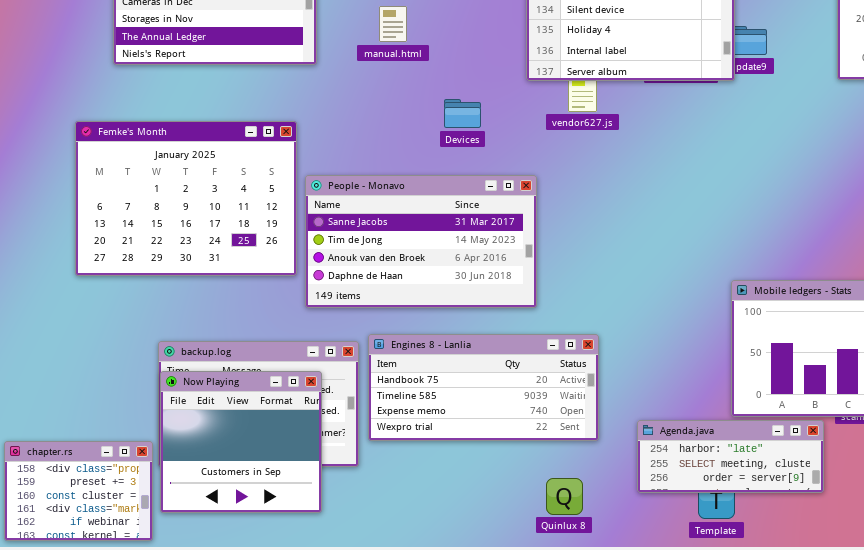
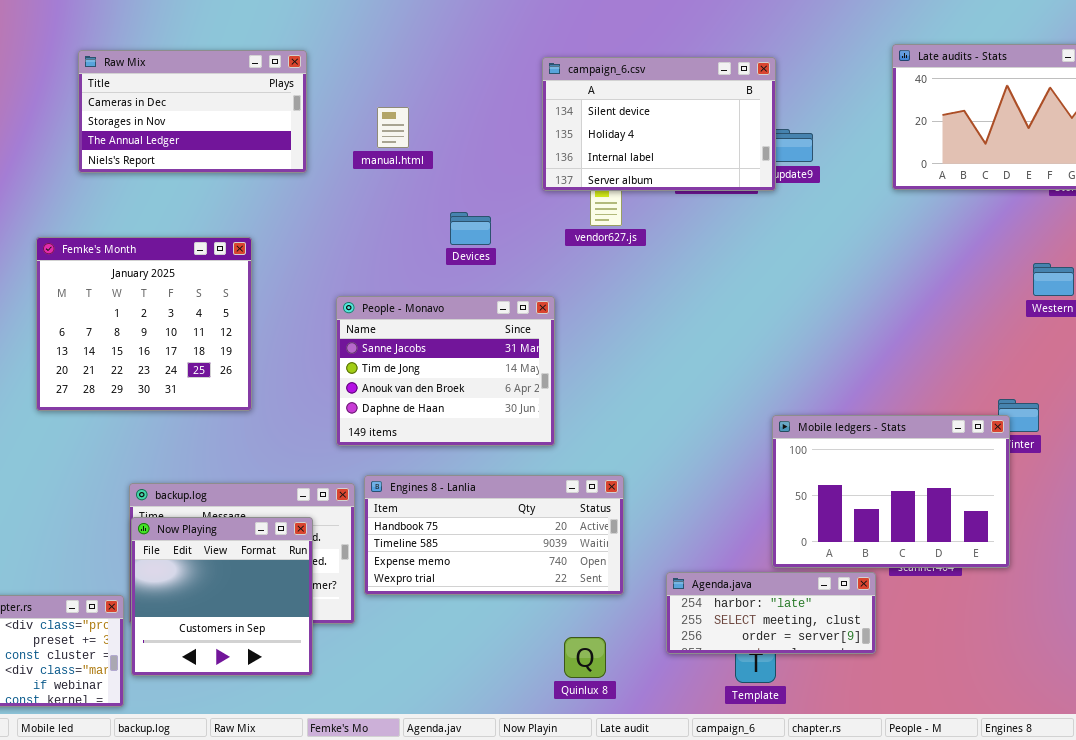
Femke's Month: [75,121,297,276] -> [36,237,252,411], resized
People - Monavo: [305,175,537,308] -> [336,296,555,446], resized

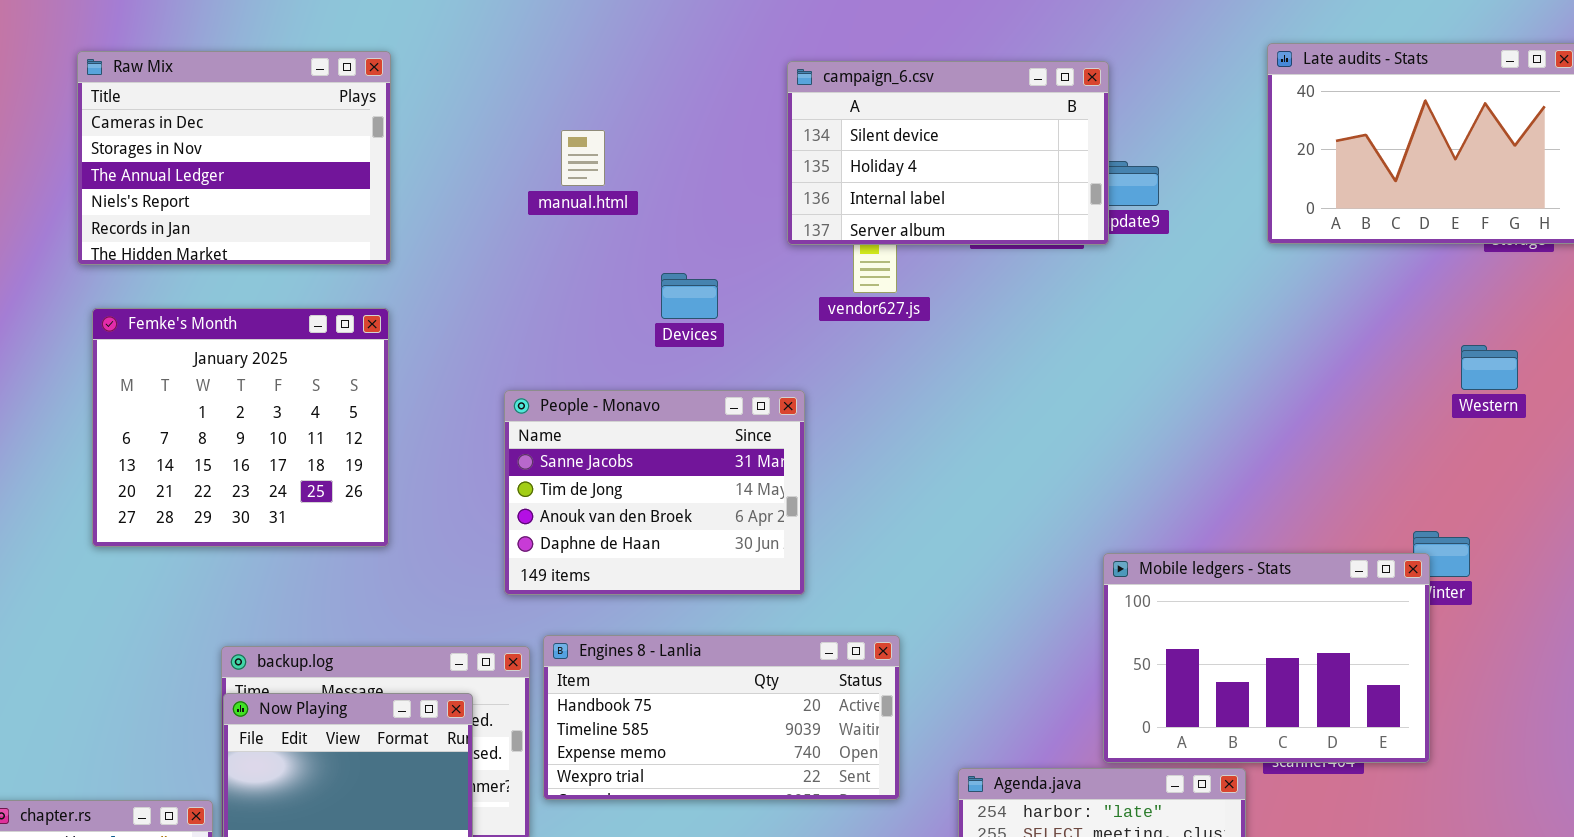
Raw Mix: [78,50,307,173] -> [77,51,391,265], moved, resized

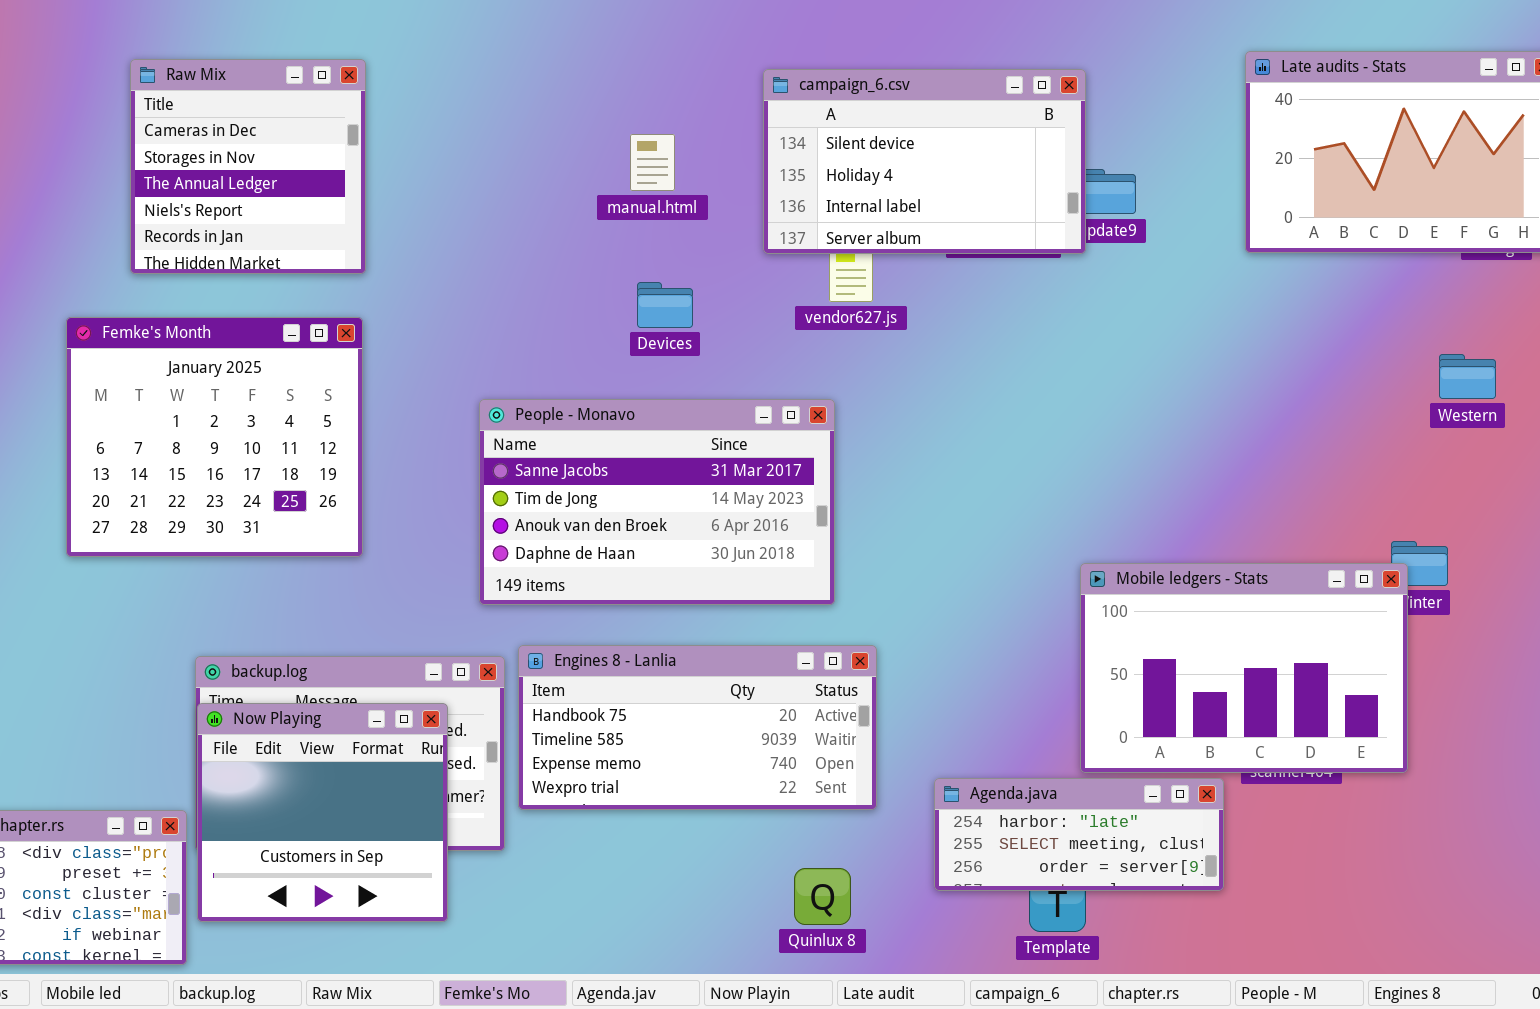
Raw Mix: [77,51,391,265] -> [130,59,366,274], resized
manual.html: [561,130,605,186] -> [630,134,675,191], moved
People - Monavo: [504,390,805,595] -> [479,399,835,605], resized

